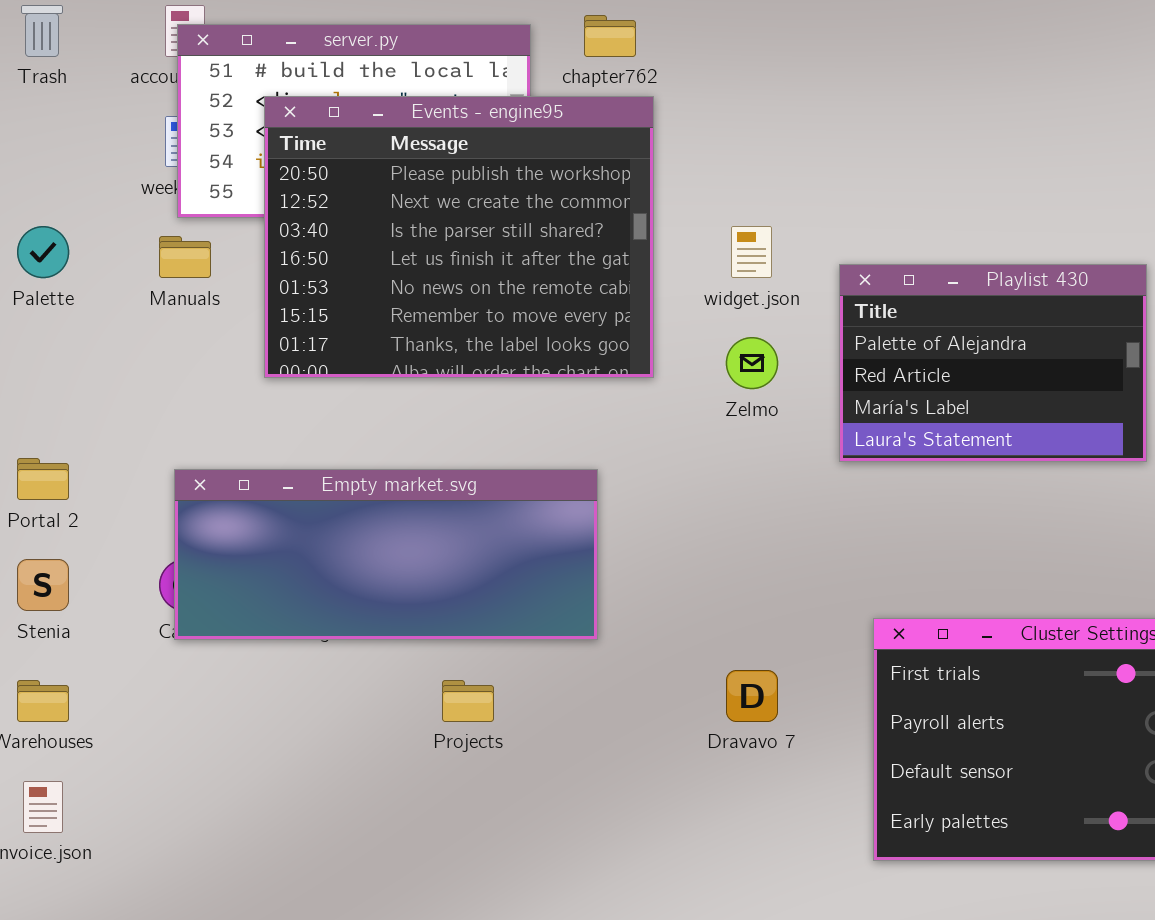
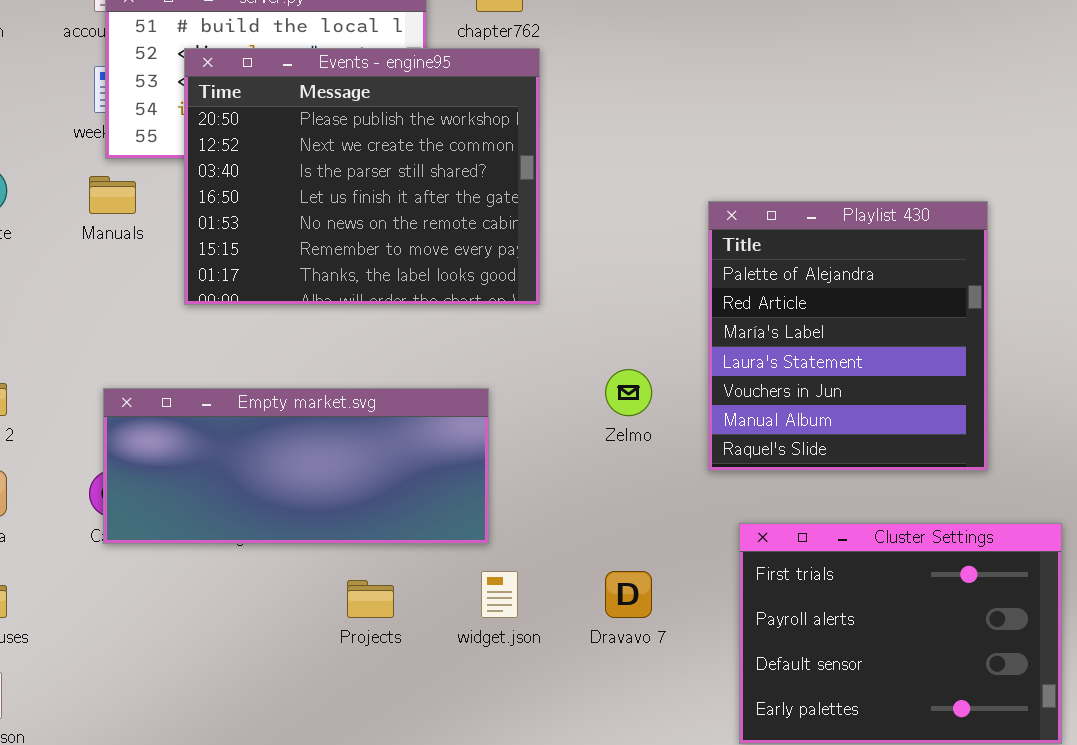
widget.json: [731,226,772,278] -> [481,571,518,618], moved
Playlist 430: [839,264,1147,462] -> [708,201,988,471], resized
Zelmo: [726,337,778,389] -> [605,369,652,416], moved

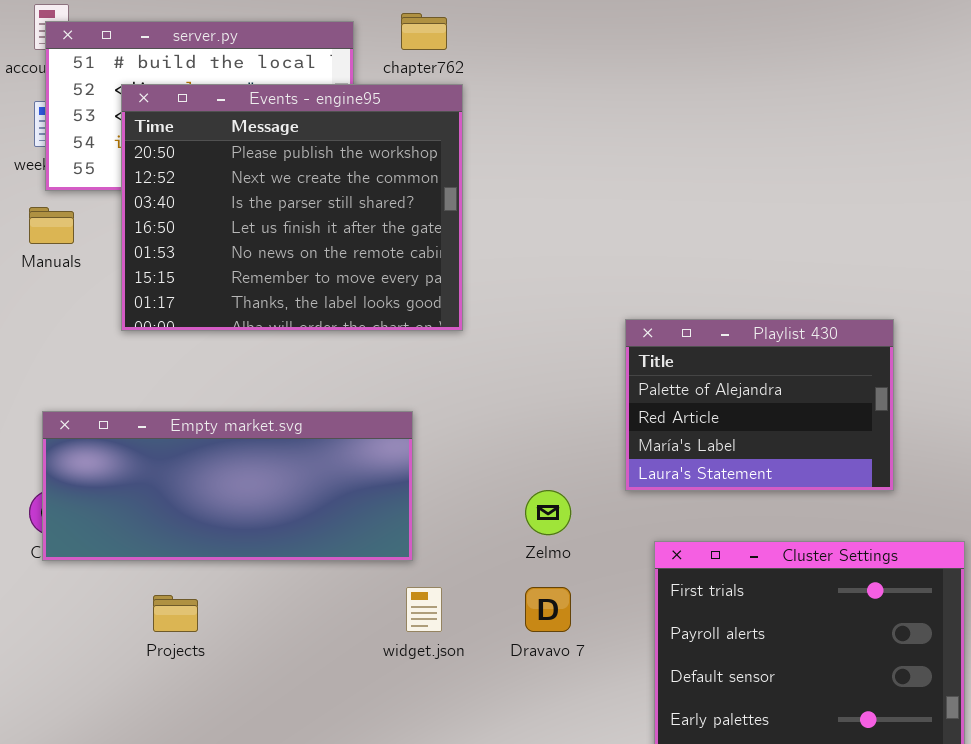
Playlist 430: [708,201,988,471] -> [625,319,894,491], resized
Zelmo: [605,369,652,416] -> [525,490,571,535], moved
Projects: [347,580,394,618] -> [153,595,198,632], moved

